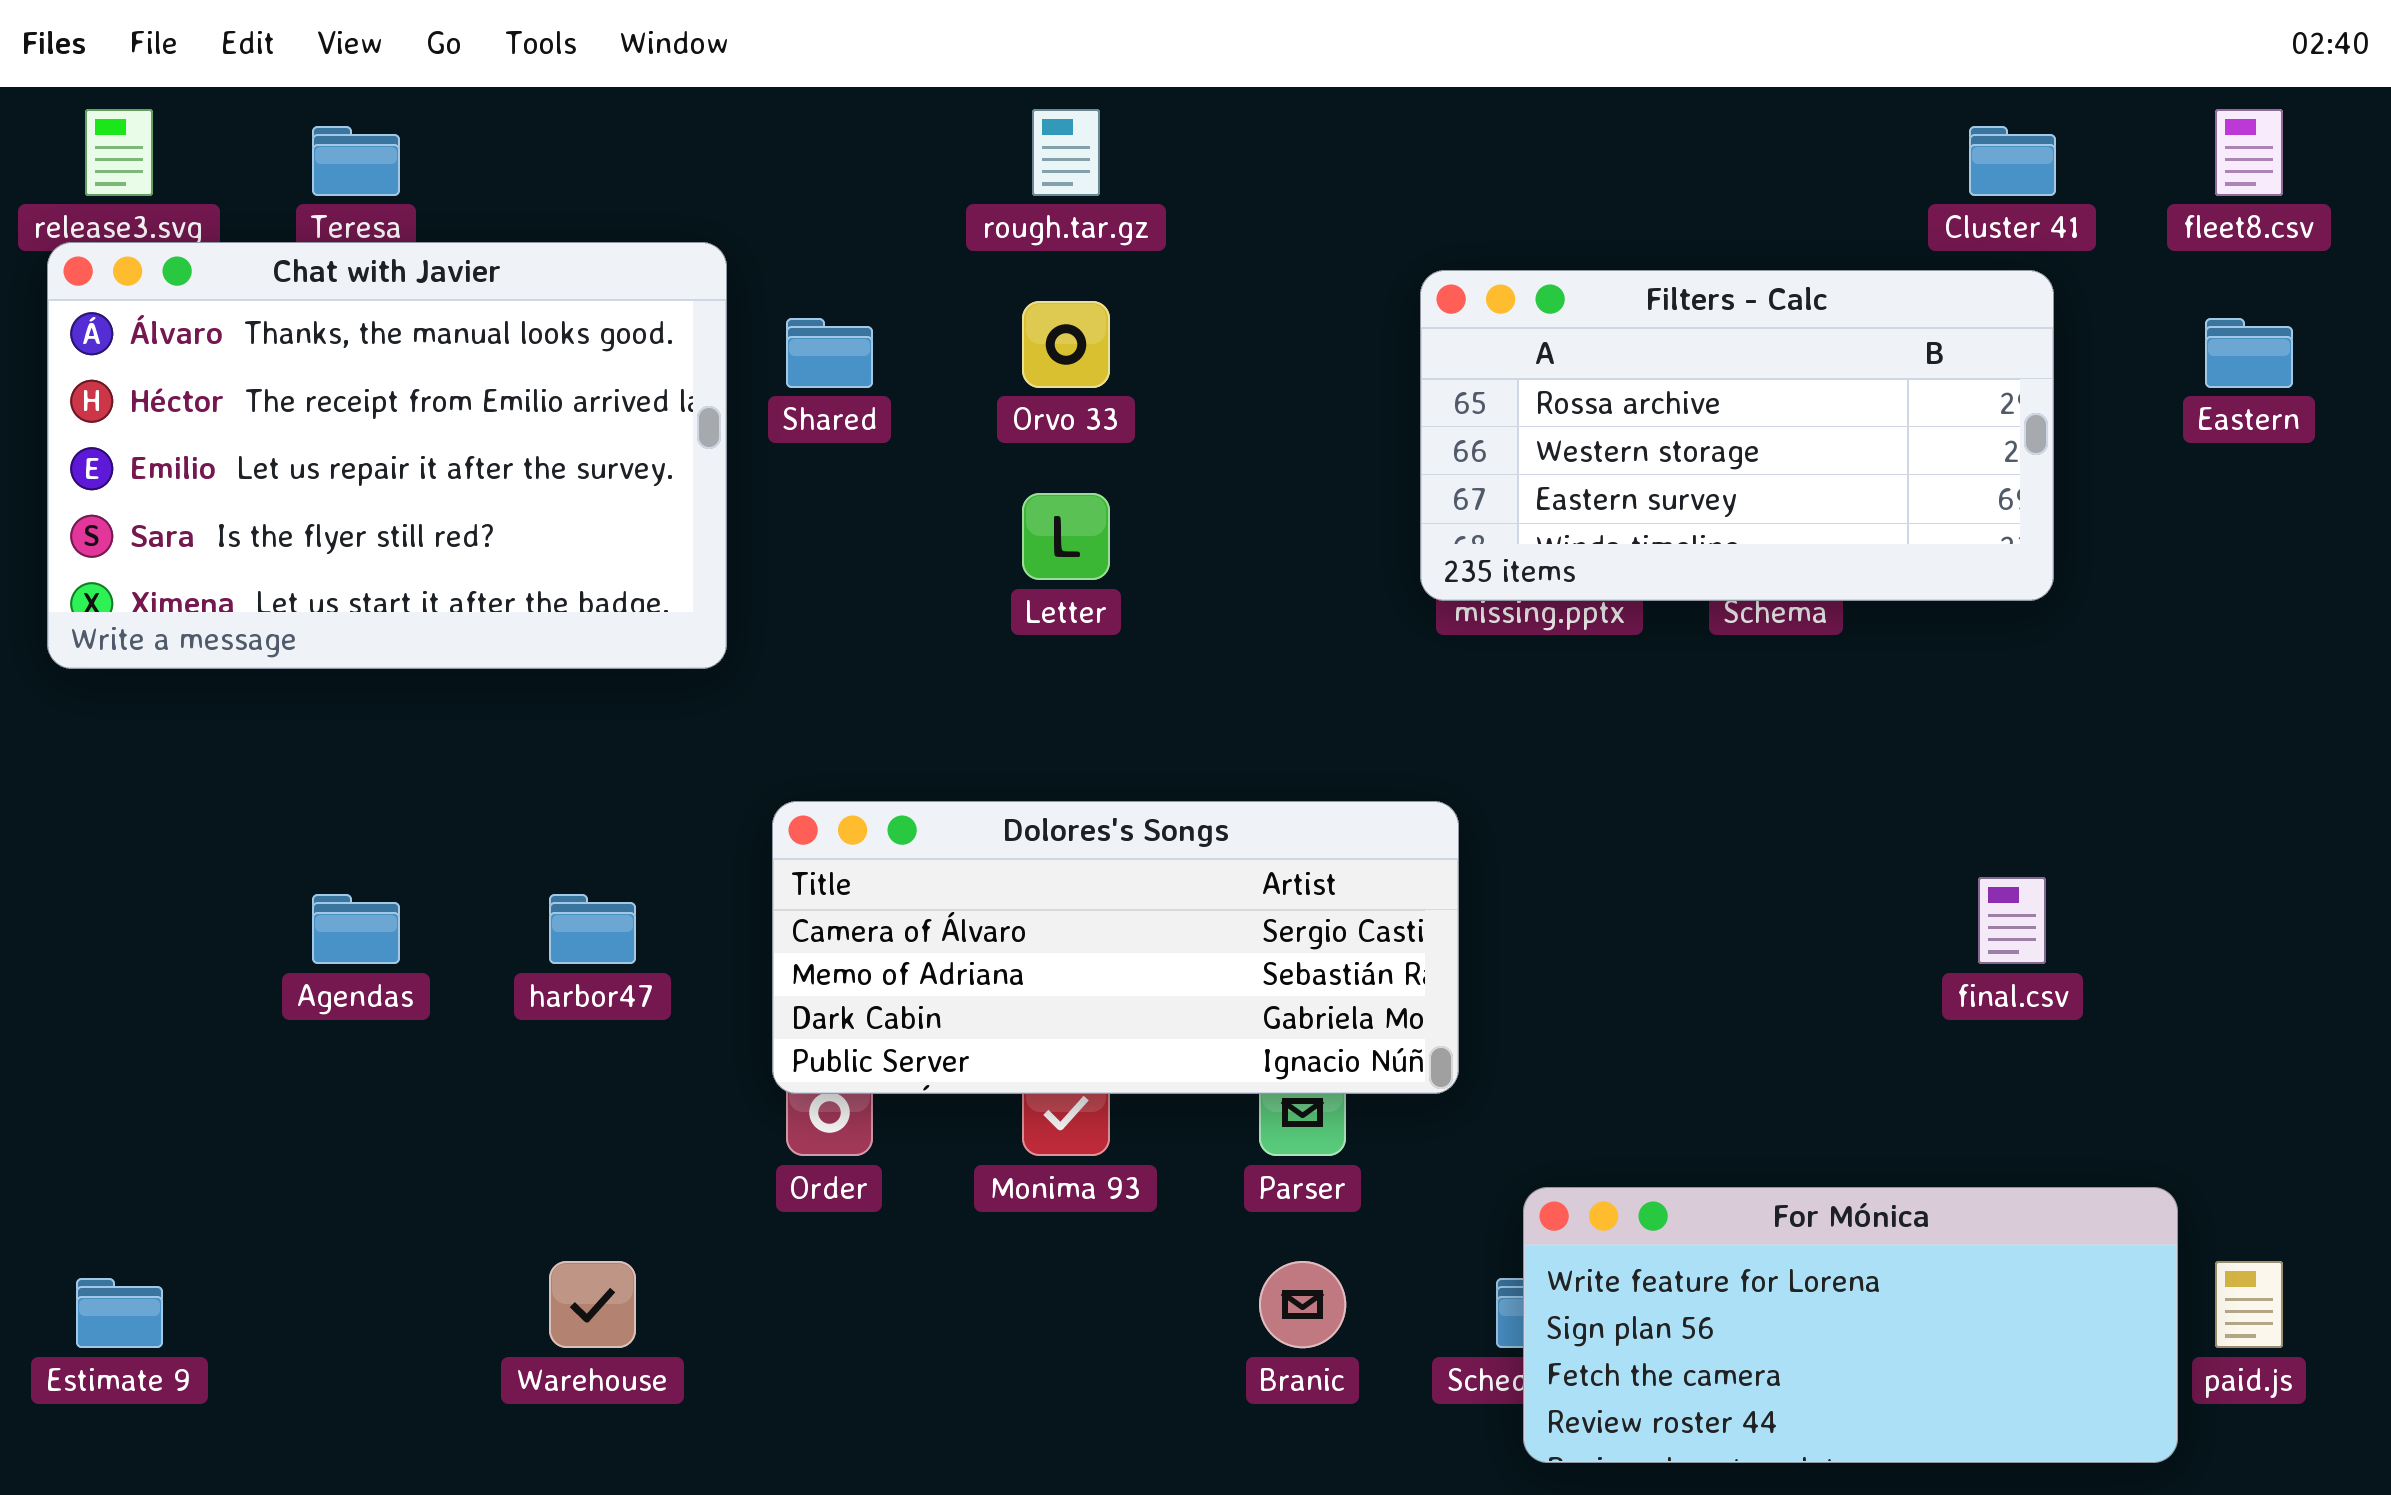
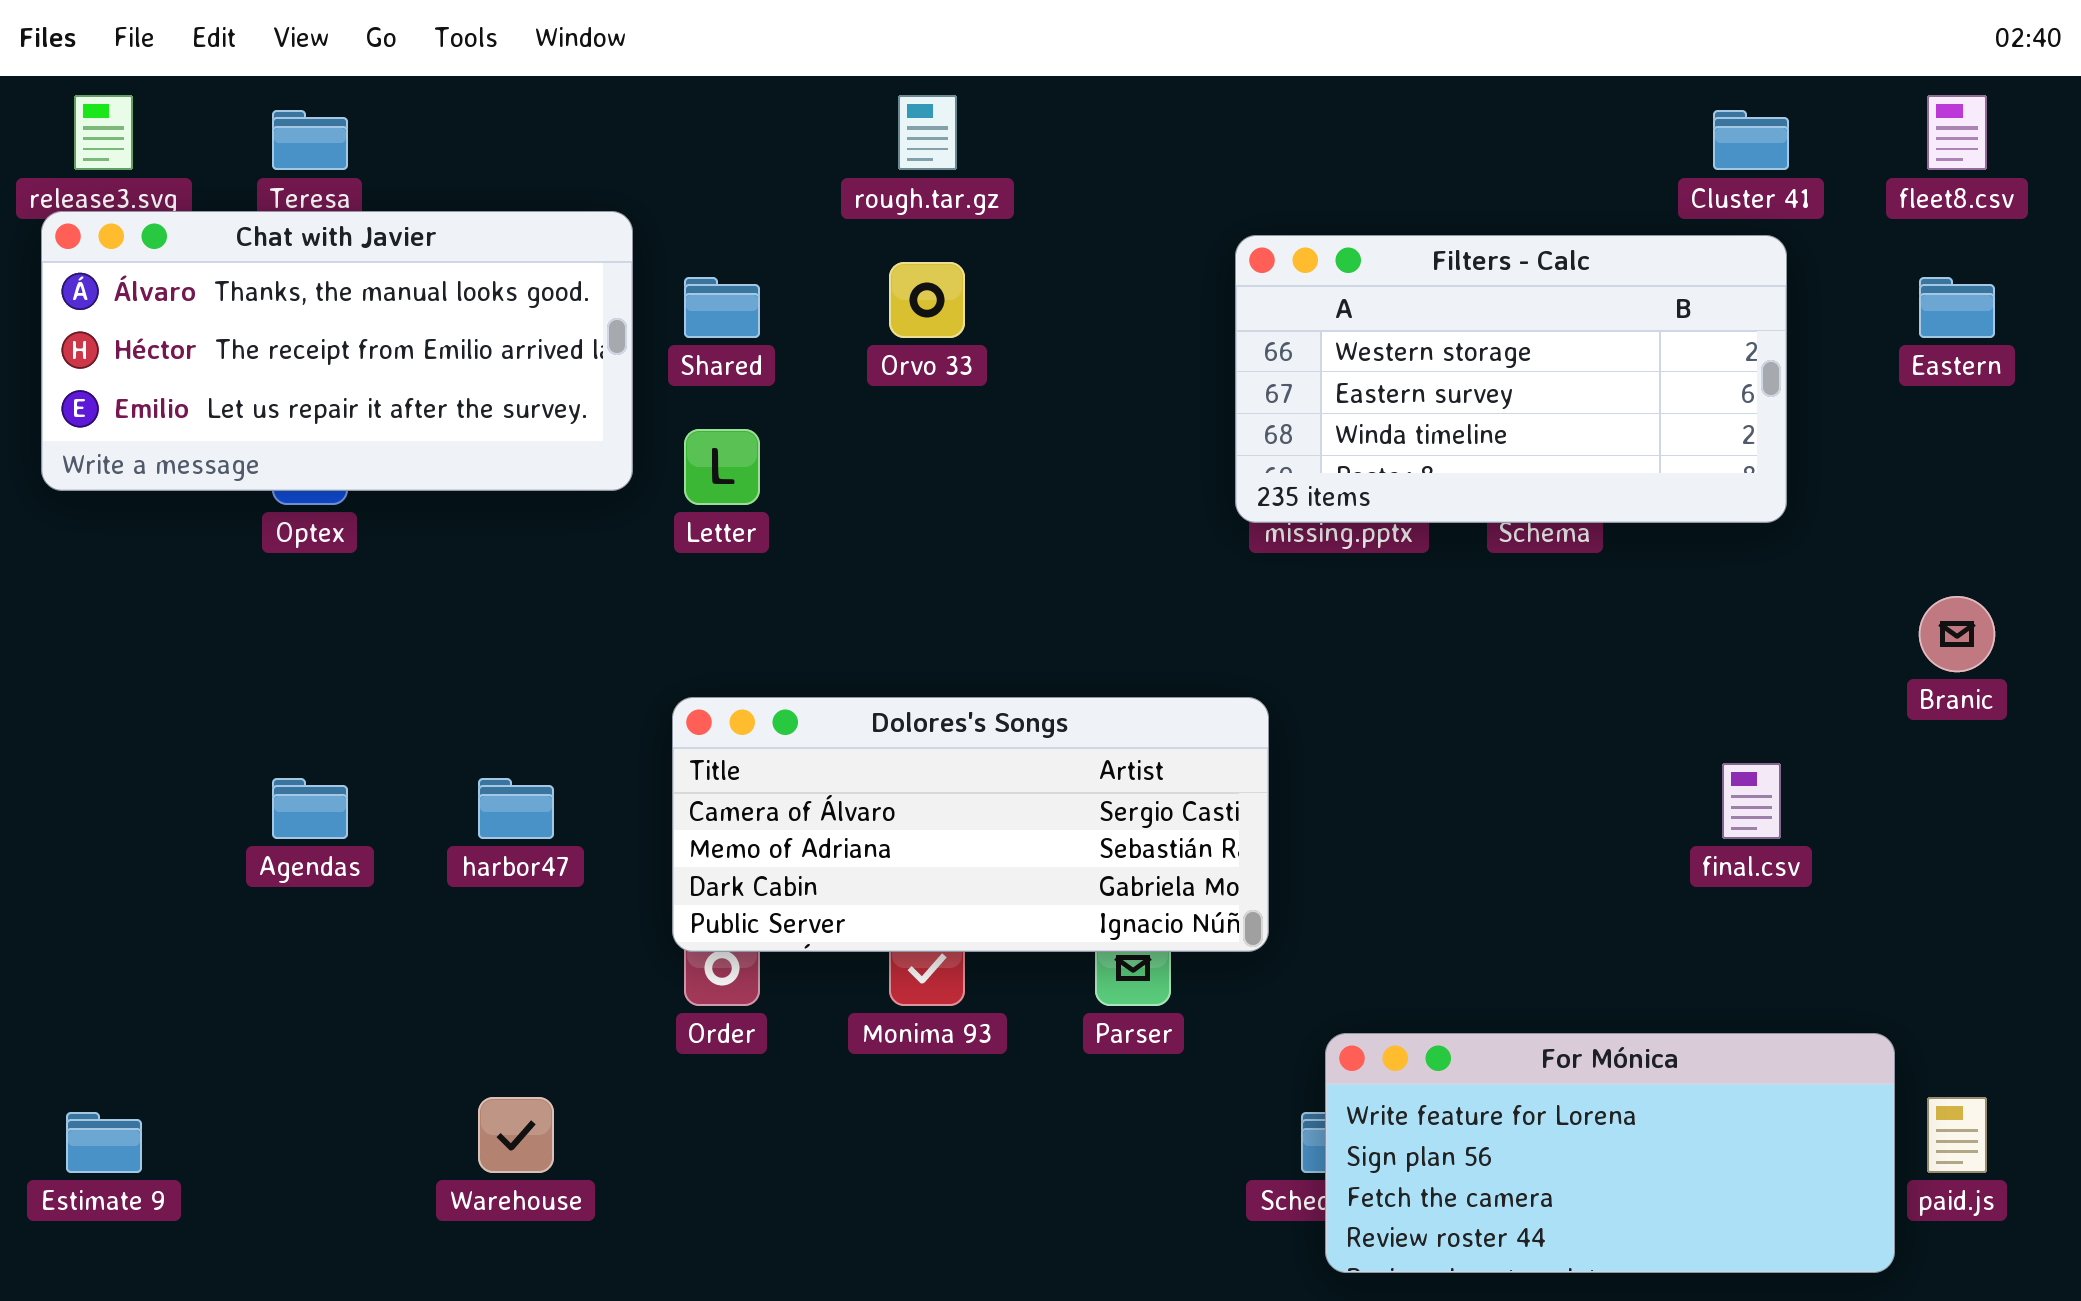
Chat with Javier: [47,242,727,669] -> [41,211,633,491], resized
Filters - Calc: [1420,270,2054,601] -> [1235,235,1787,523], scrolled down 1 row
Letter: [1022,493,1110,580] -> [684,429,760,505], moved
Branic: [1259,1261,1346,1348] -> [1919,596,1995,672], moved

